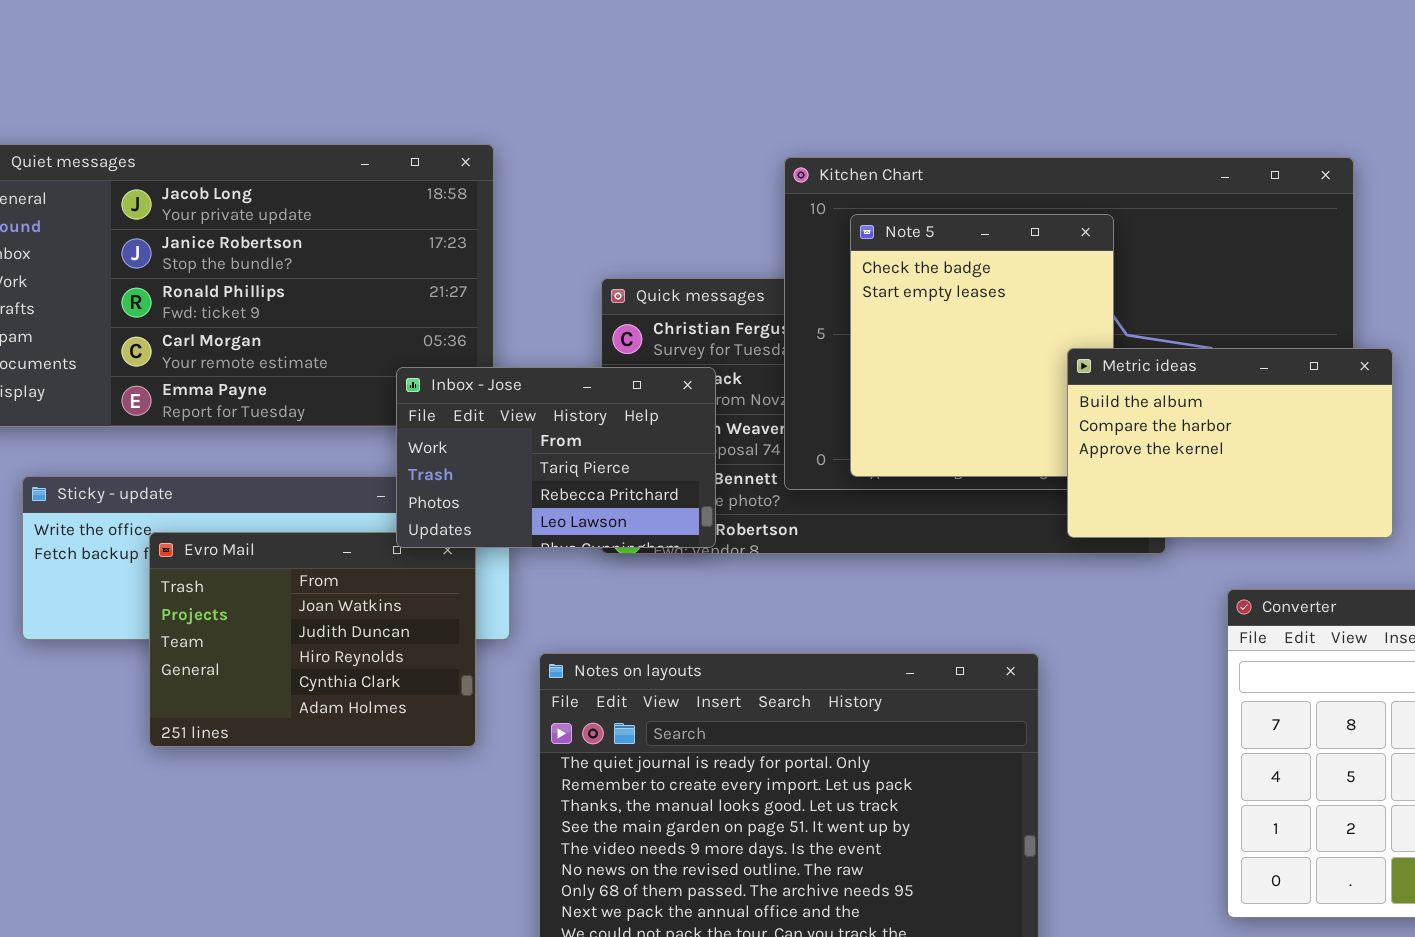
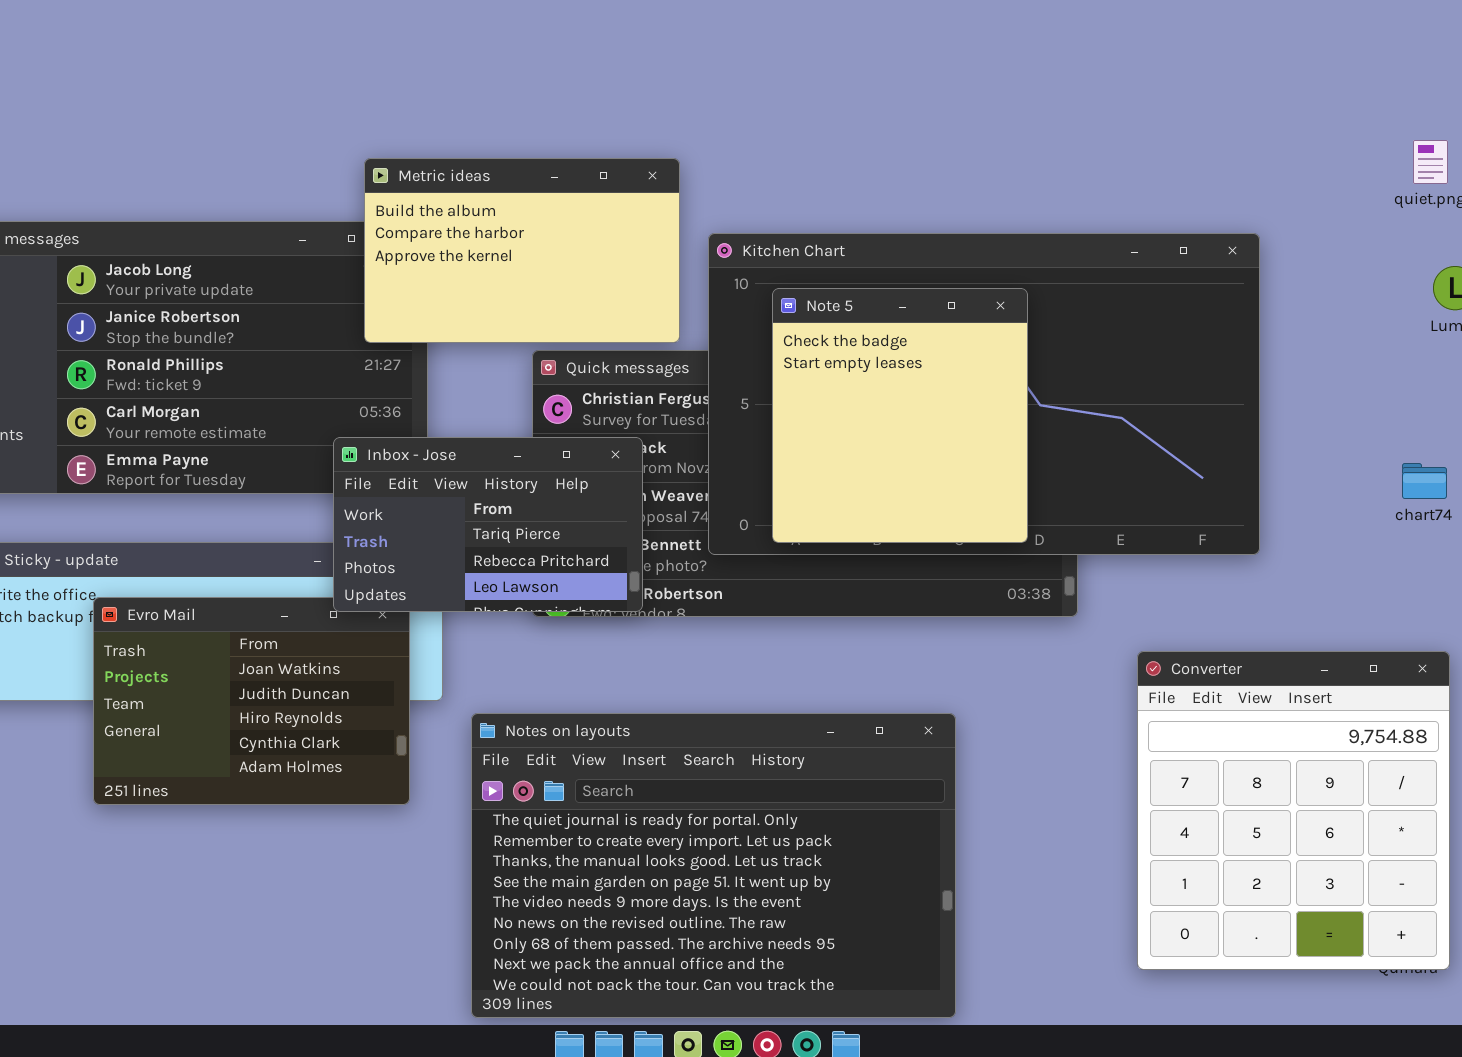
Metric ideas: [1067,348,1393,538] -> [364,158,680,343], moved

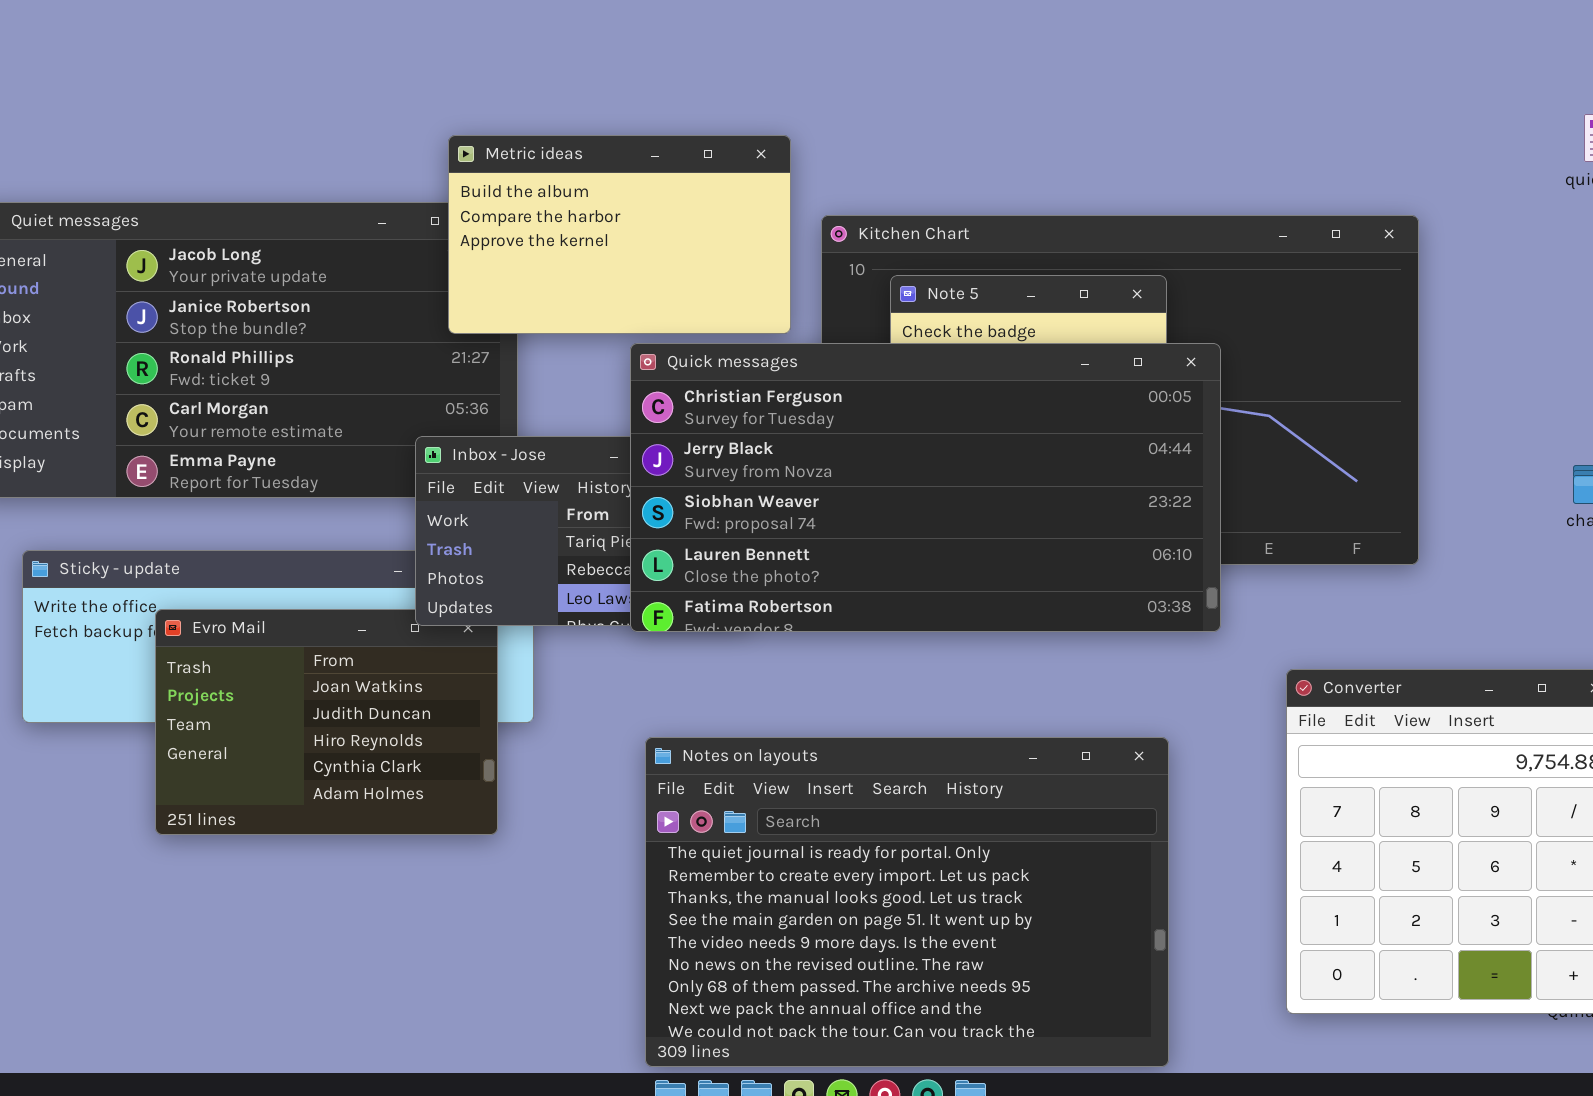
Quick messages: [532,350,1078,617] -> [630,343,1221,632], raised
Notes on layouts: [471,713,956,1018] -> [645,737,1169,1067], moved

